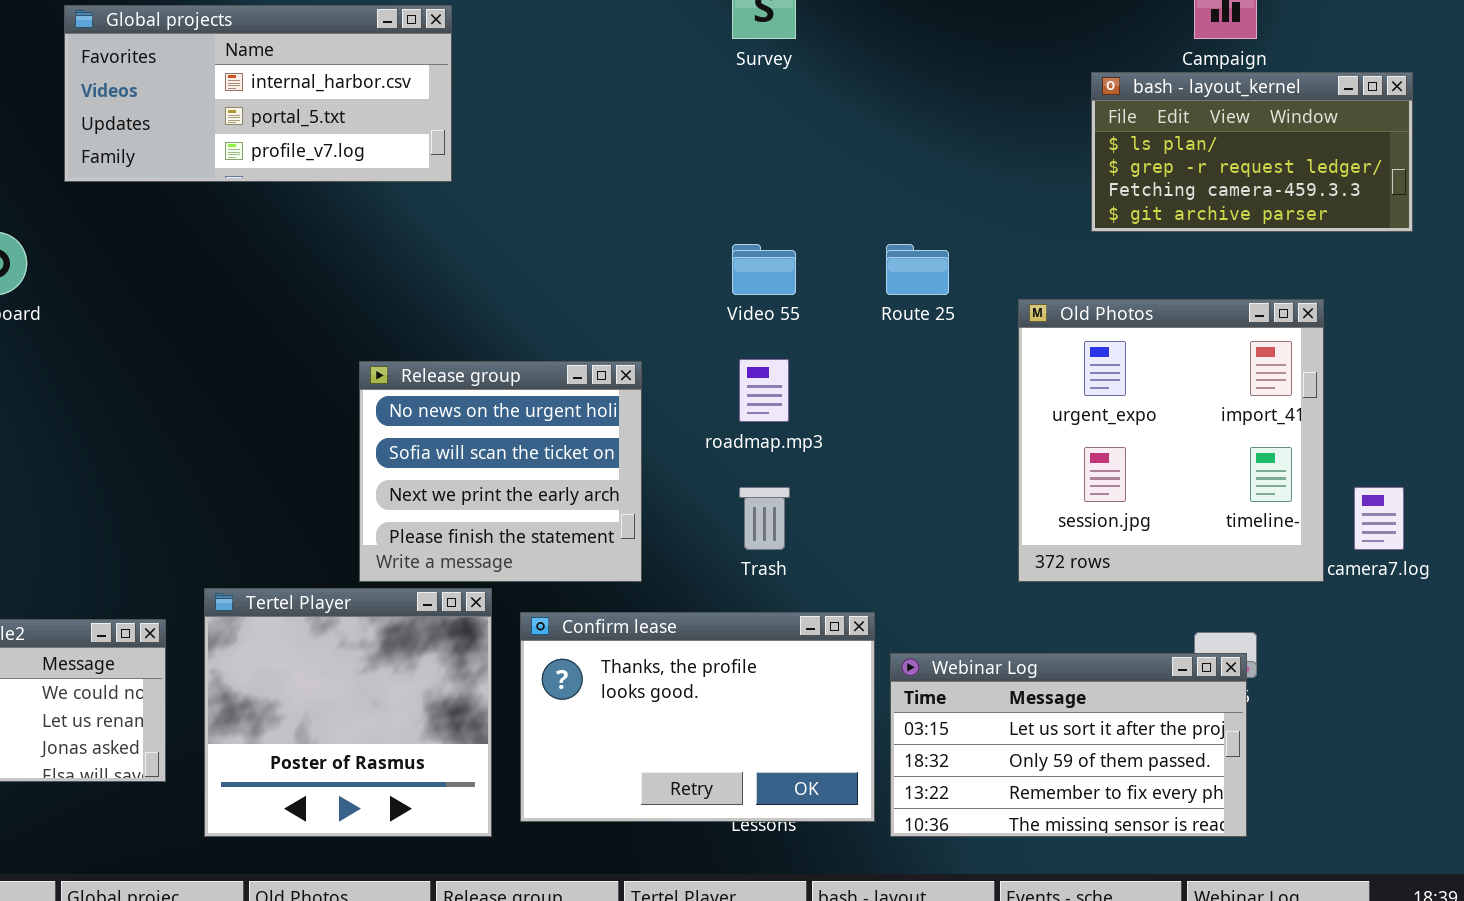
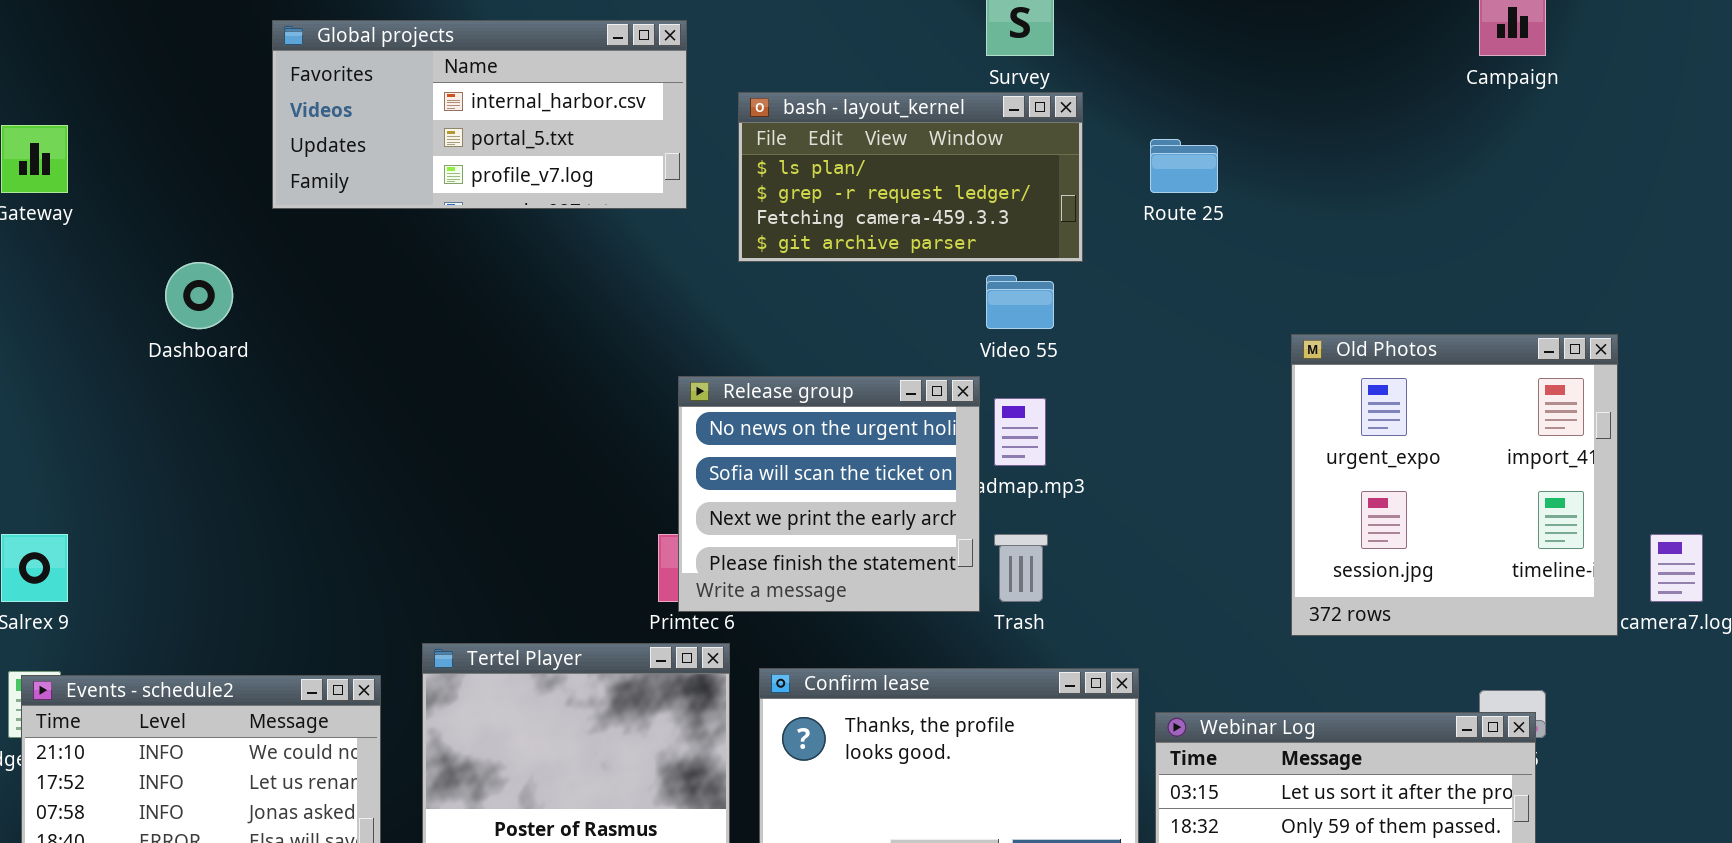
bash - layout_kernel: [1091,72,1413,232] -> [738,92,1083,262], moved
Route 25: [886,244,949,295] -> [1150,139,1218,193], moved
Release group: [359,361,642,582] -> [678,376,980,612], moved

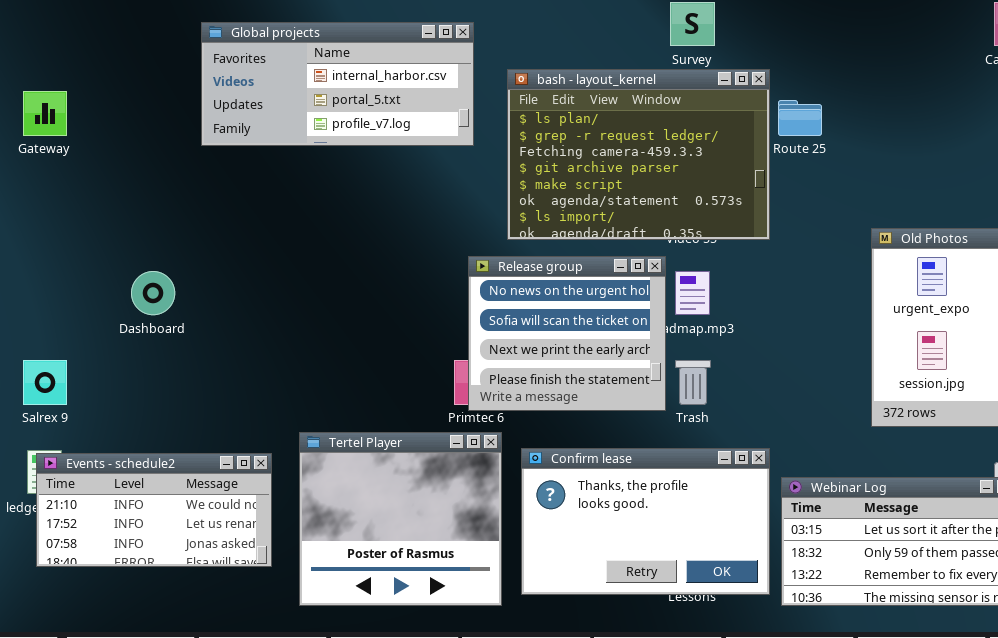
bash - layout_kernel: [738,92,1083,262] -> [507,69,770,240], resized
Dashboard: [165,262,233,329] -> [131,271,175,315], moved

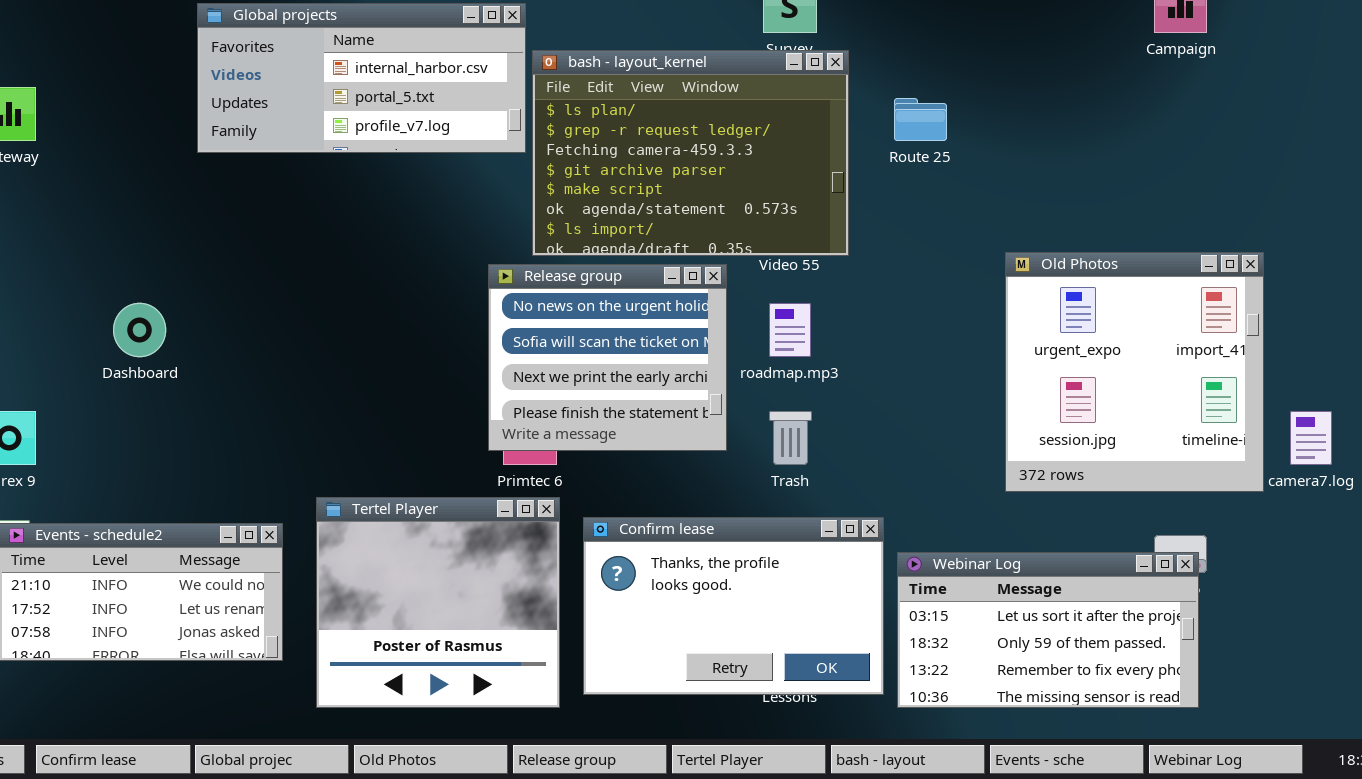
bash - layout_kernel: [507,69,770,240] -> [532,50,849,256], moved
Release group: [468,256,666,411] -> [488,264,727,451], moved

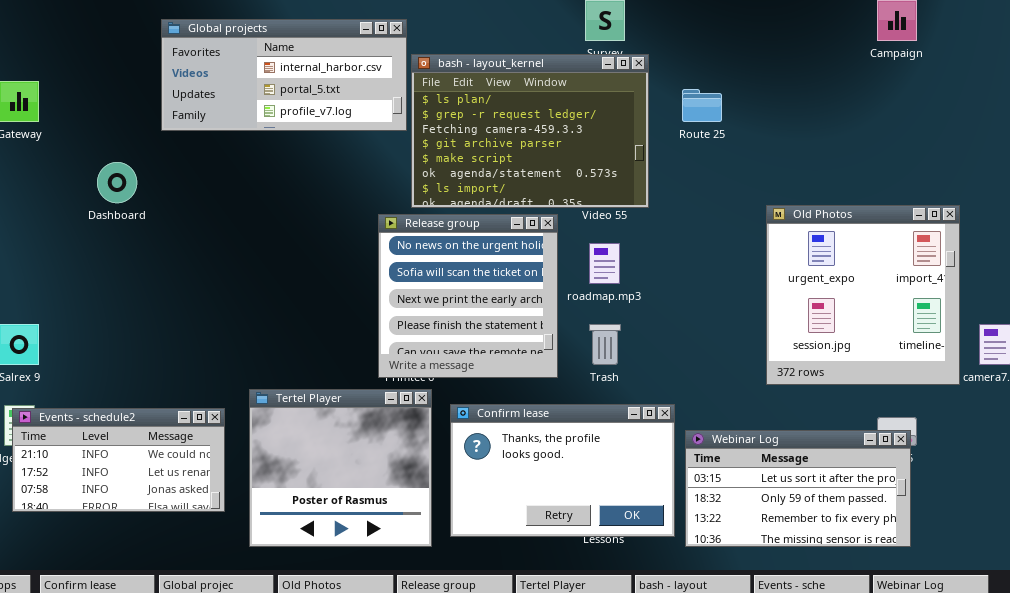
Release group: [488,264,727,451] -> [378,214,558,378], resized
Dashboard: [113,303,166,357] -> [97,162,137,203], moved

